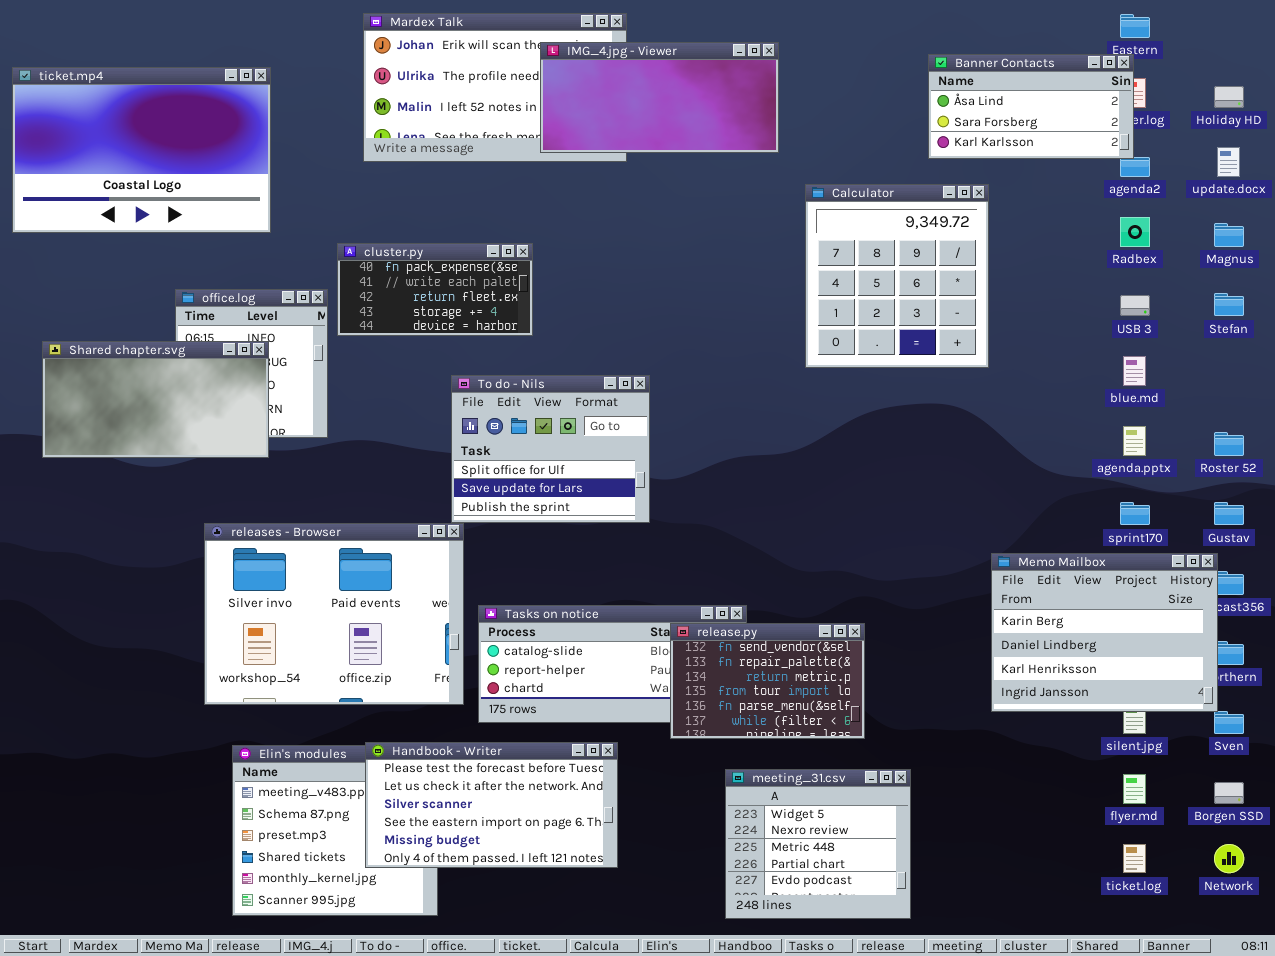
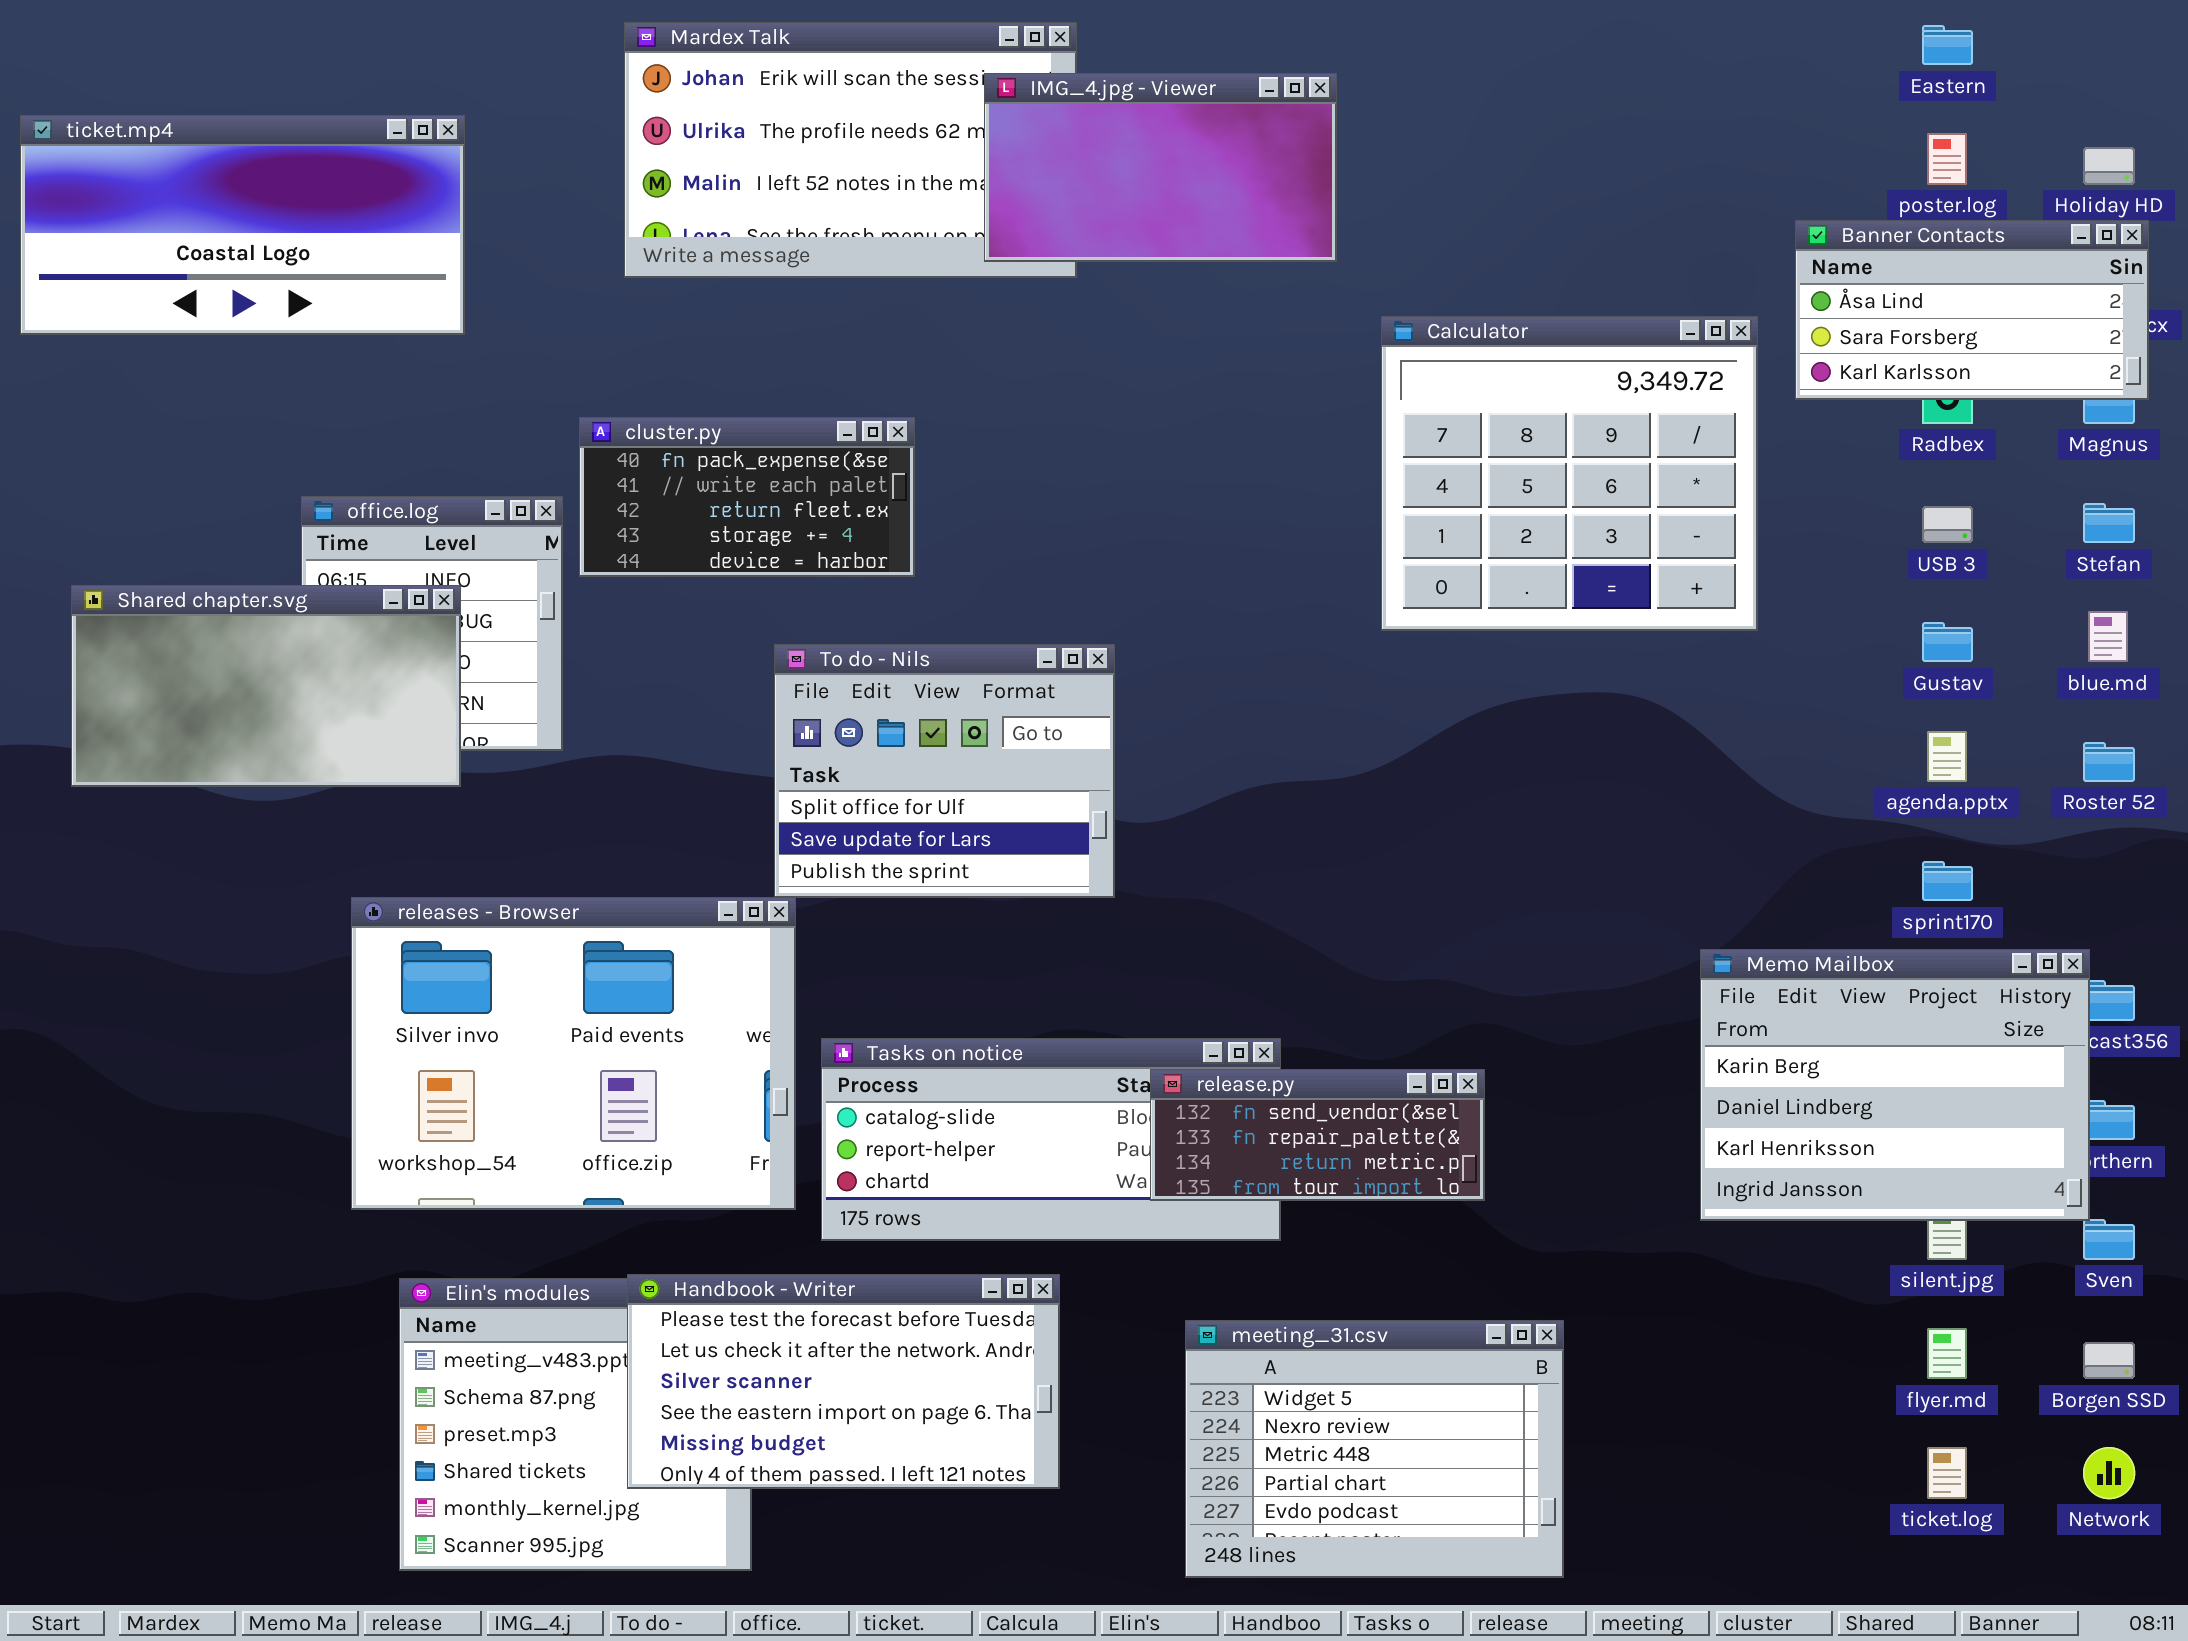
IMG_4.jpg - Viewer: [540,42,779,153] -> [984,73,1337,262], resized
Banner Contacts: [928,54,1134,159] -> [1795,220,2149,400], moved
ticket.mp4: [12,67,271,233] -> [20,115,465,335], resized
Calculator: [805,184,989,368] -> [1381,316,1758,631], resized
blue.md: [1123,356,1146,386] -> [2088,611,2128,662], moved
Gustav: [1214,502,1244,525] -> [1922,622,1973,662], moved
release.py: [670,623,865,739] -> [1150,1069,1485,1201], resized
meeting_31.csv: [725,769,911,919] -> [1185,1320,1564,1578], resized

